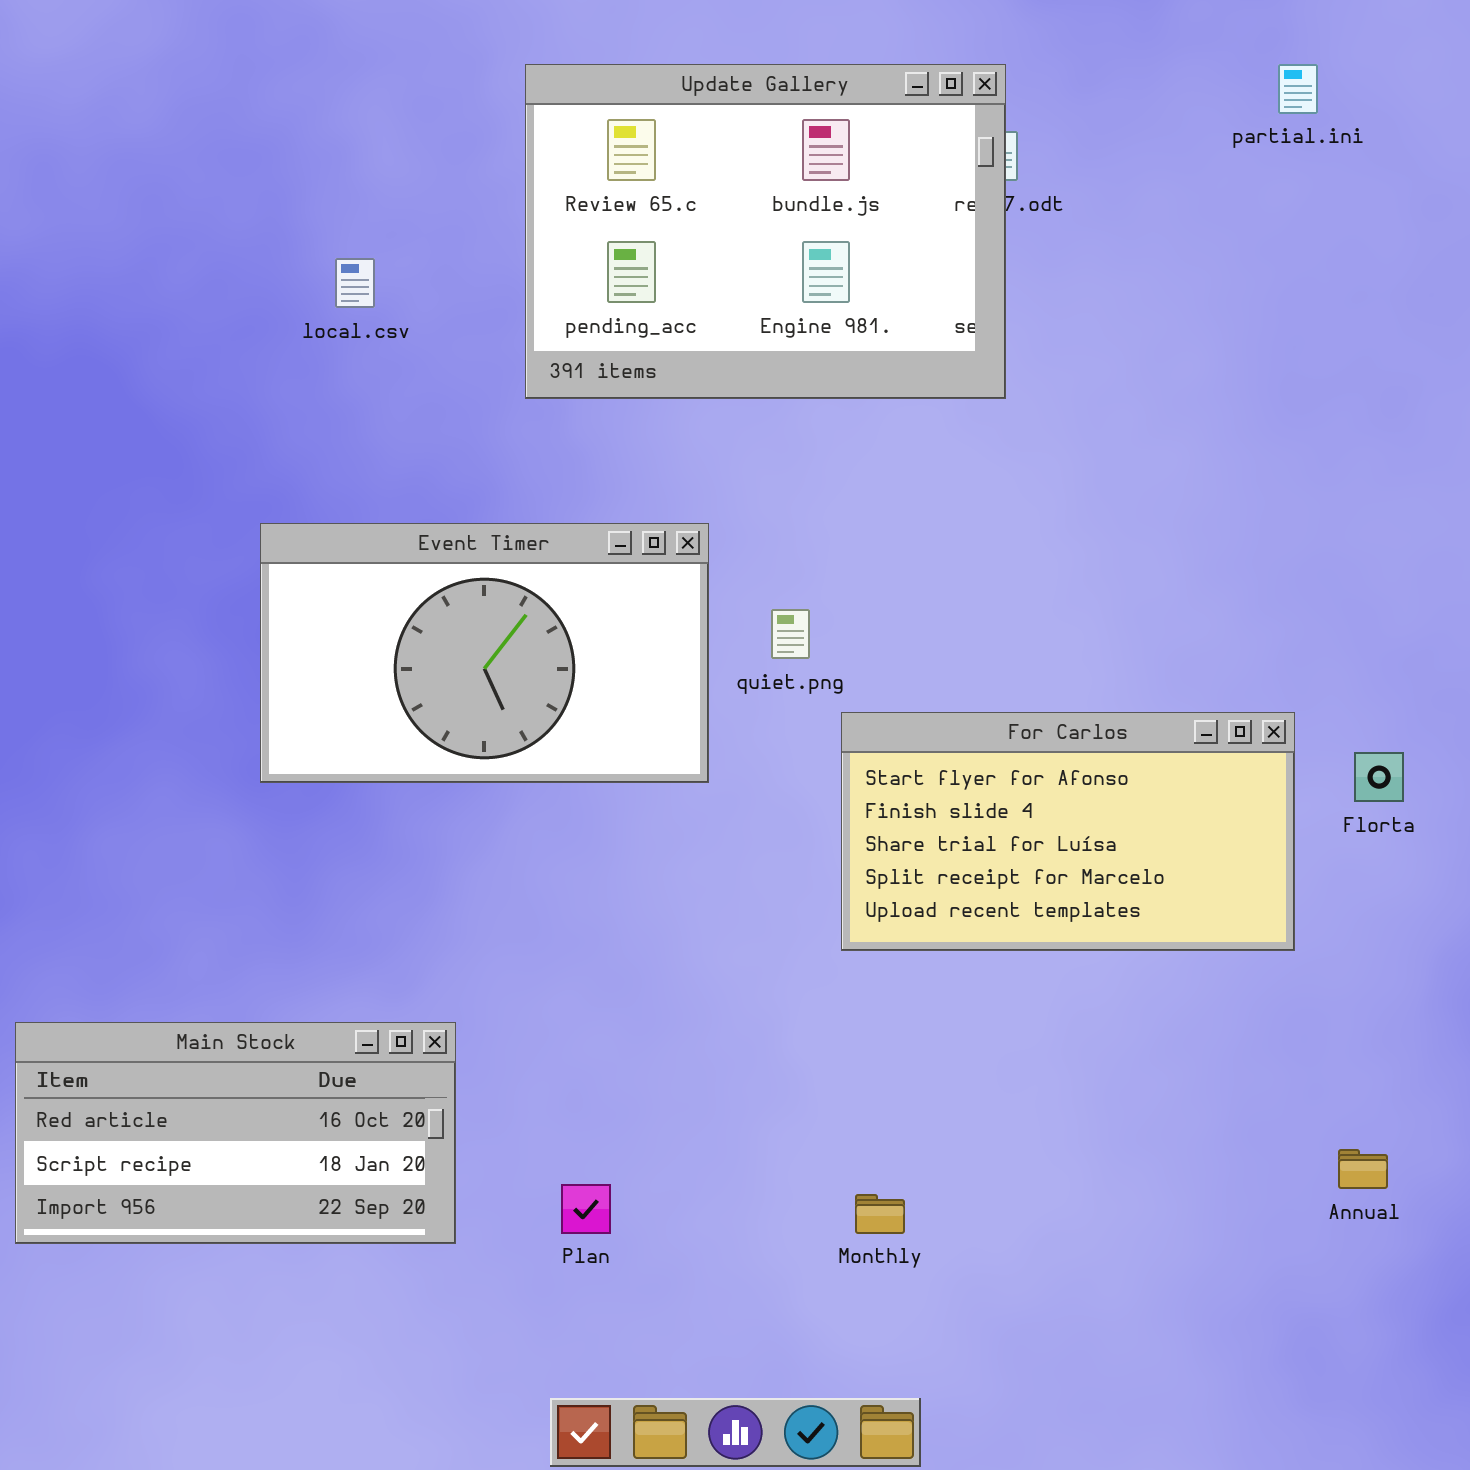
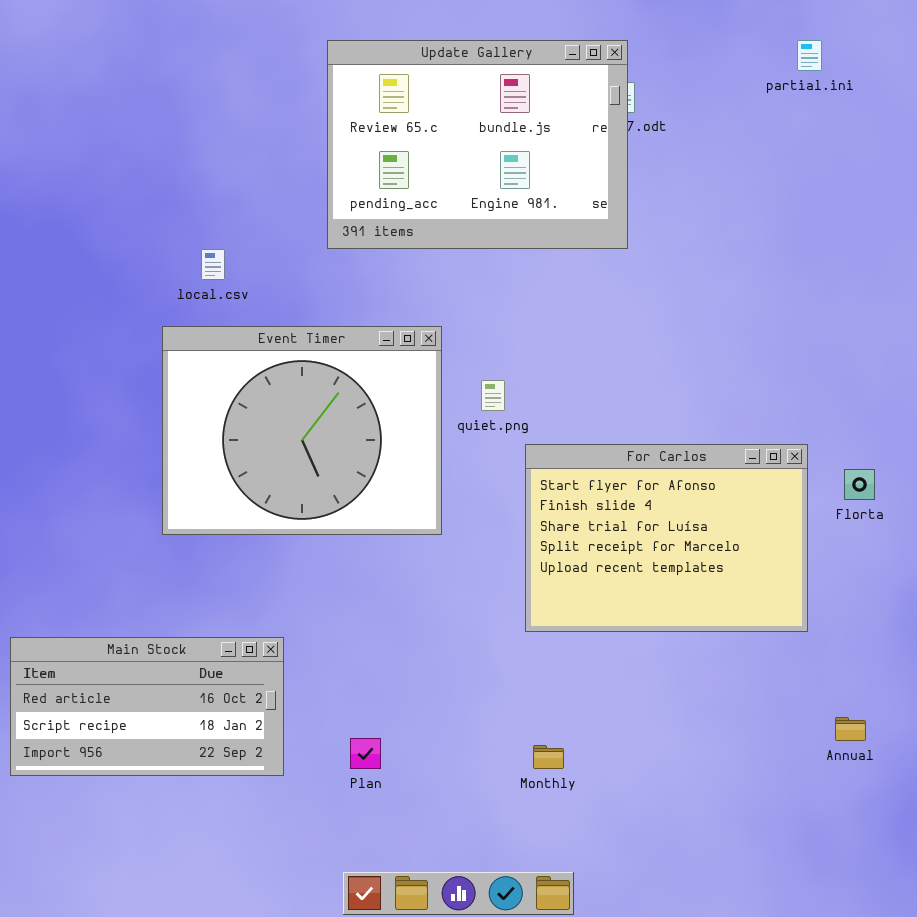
local.csv: [335,258,375,308] -> [201,249,225,280], moved
Event Timer: [260,523,709,783] -> [162,326,442,535], resized
For Carlos: [841,712,1295,951] -> [525,444,808,632], resized

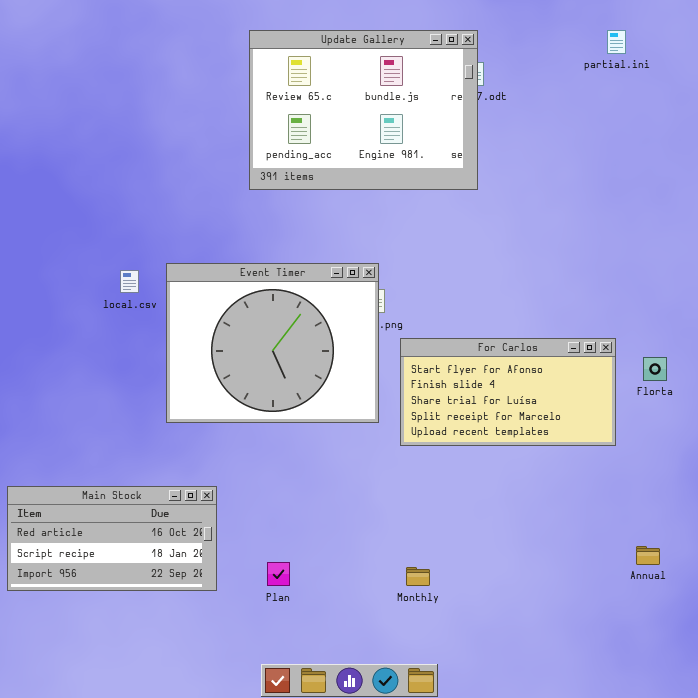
local.csv: [201,249,225,280] -> [120,270,139,293], moved
Event Timer: [162,326,442,535] -> [166,263,379,423], moved
For Carlos: [525,444,808,632] -> [400,338,616,446], resized

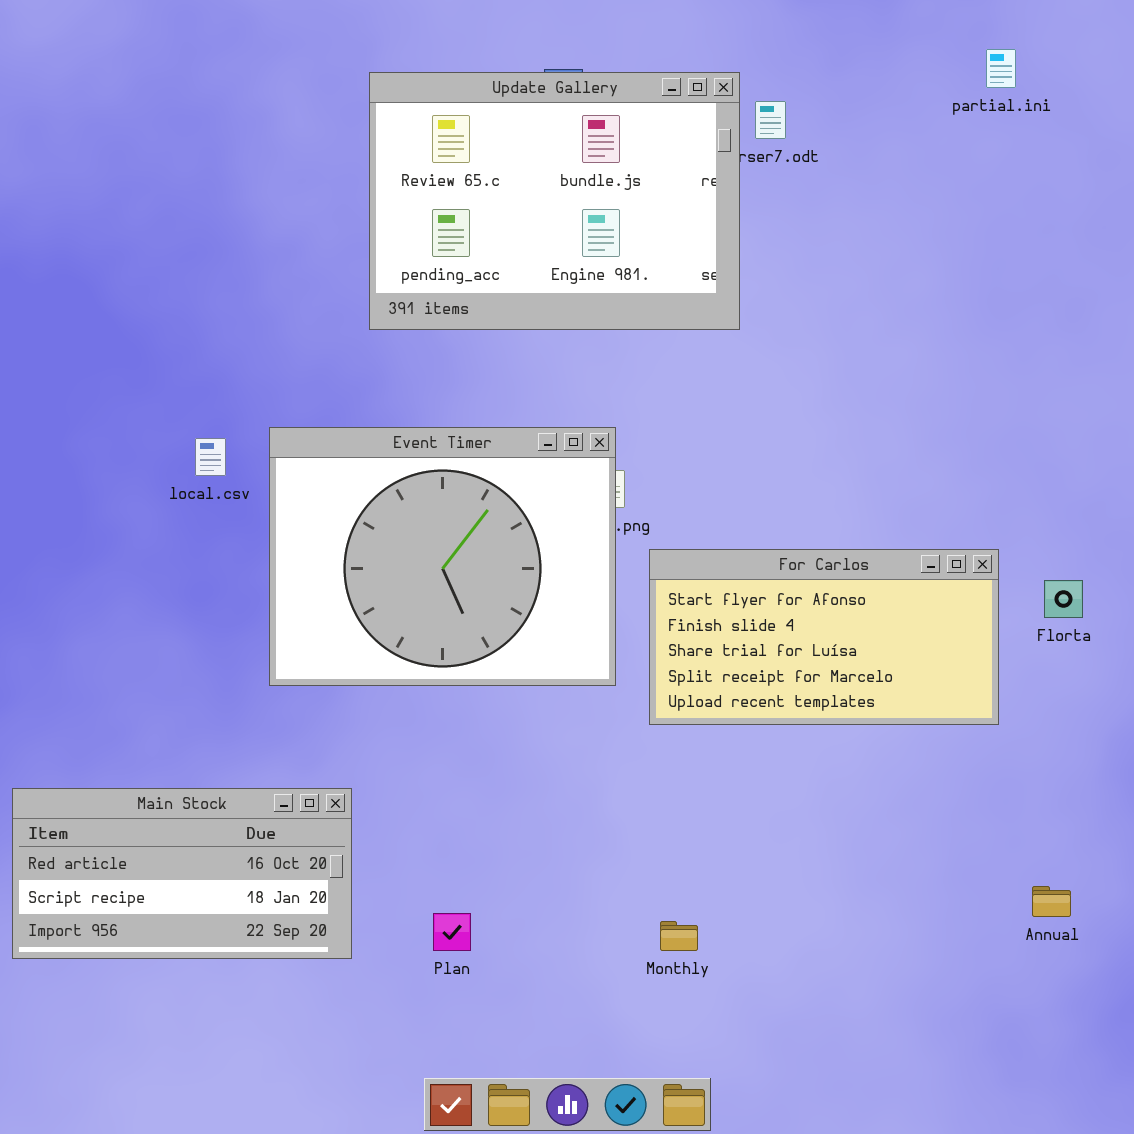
Update Gallery: [249,30,478,190] -> [369,72,740,330], moved

